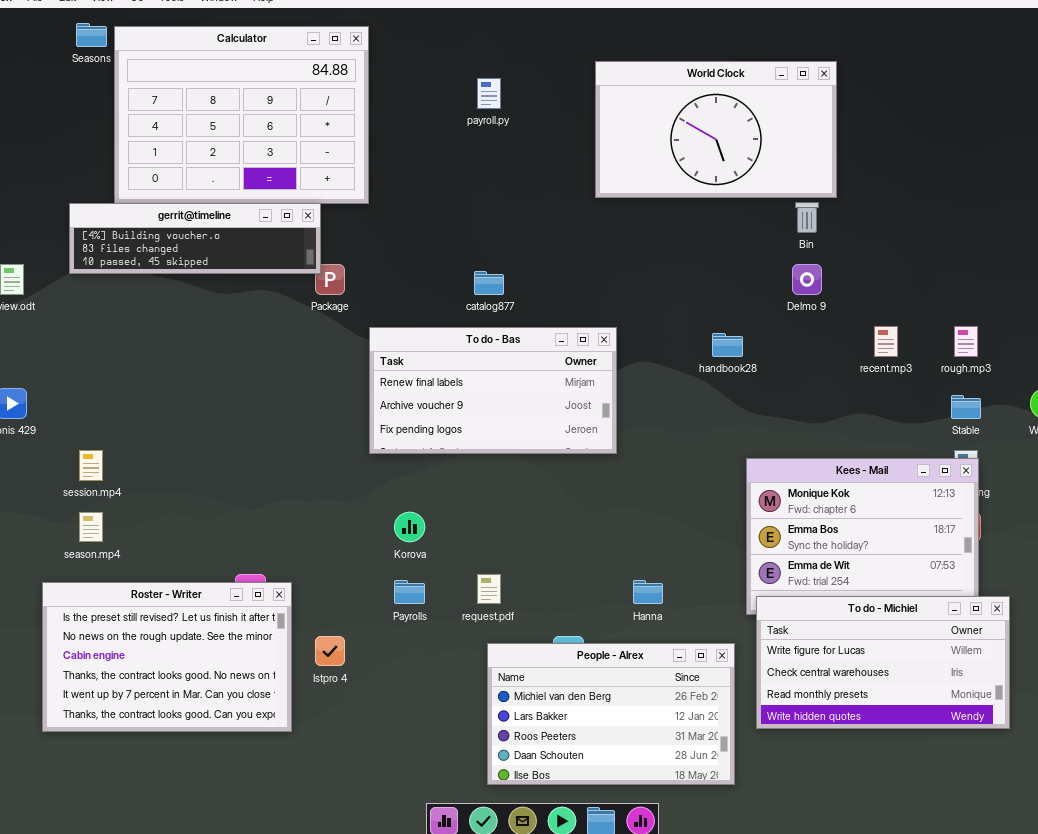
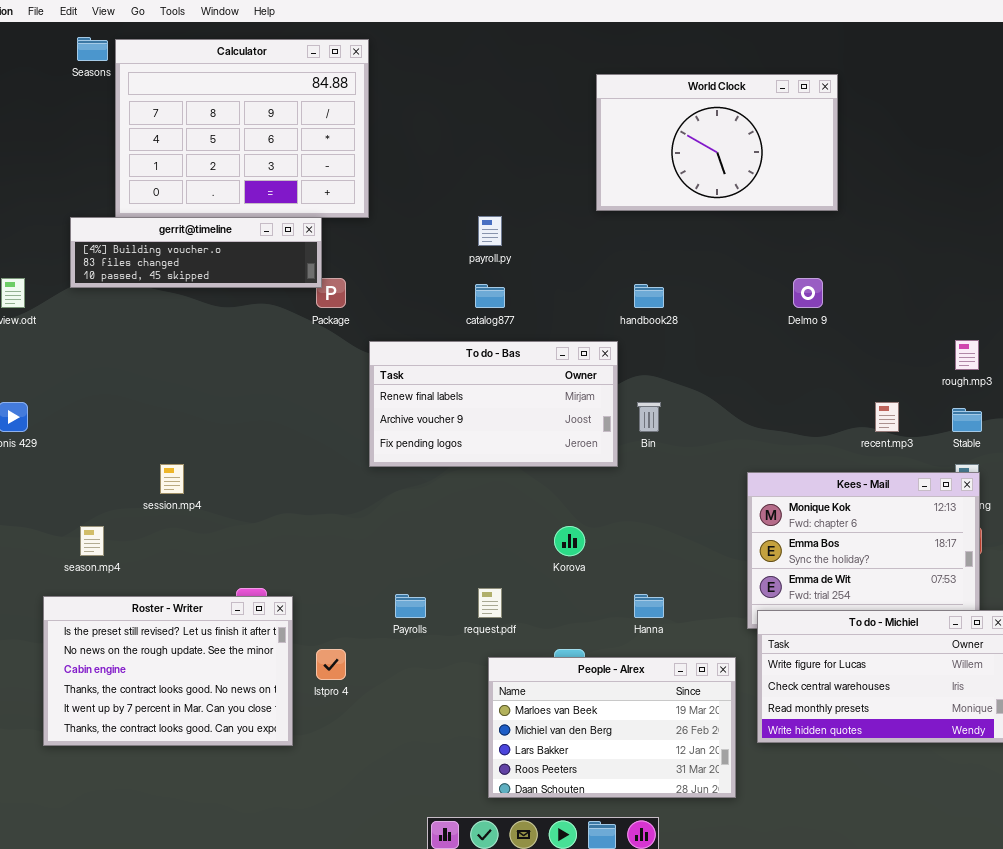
payroll.py: [477,78,501,109] -> [478,216,502,246], moved
Bin: [795,202,819,233] -> [637,402,661,432], moved
recent.mp3: [874,326,898,357] -> [875,402,899,432], moved
handbook28: [712,333,743,357] -> [634,284,664,308], moved
session.mp4: [79,450,103,481] -> [160,464,184,494], moved
Korova: [394,512,425,542] -> [554,526,585,556], moved
People - Alrex: [487,643,735,785] -> [488,657,736,798], scrolled up 1 row

